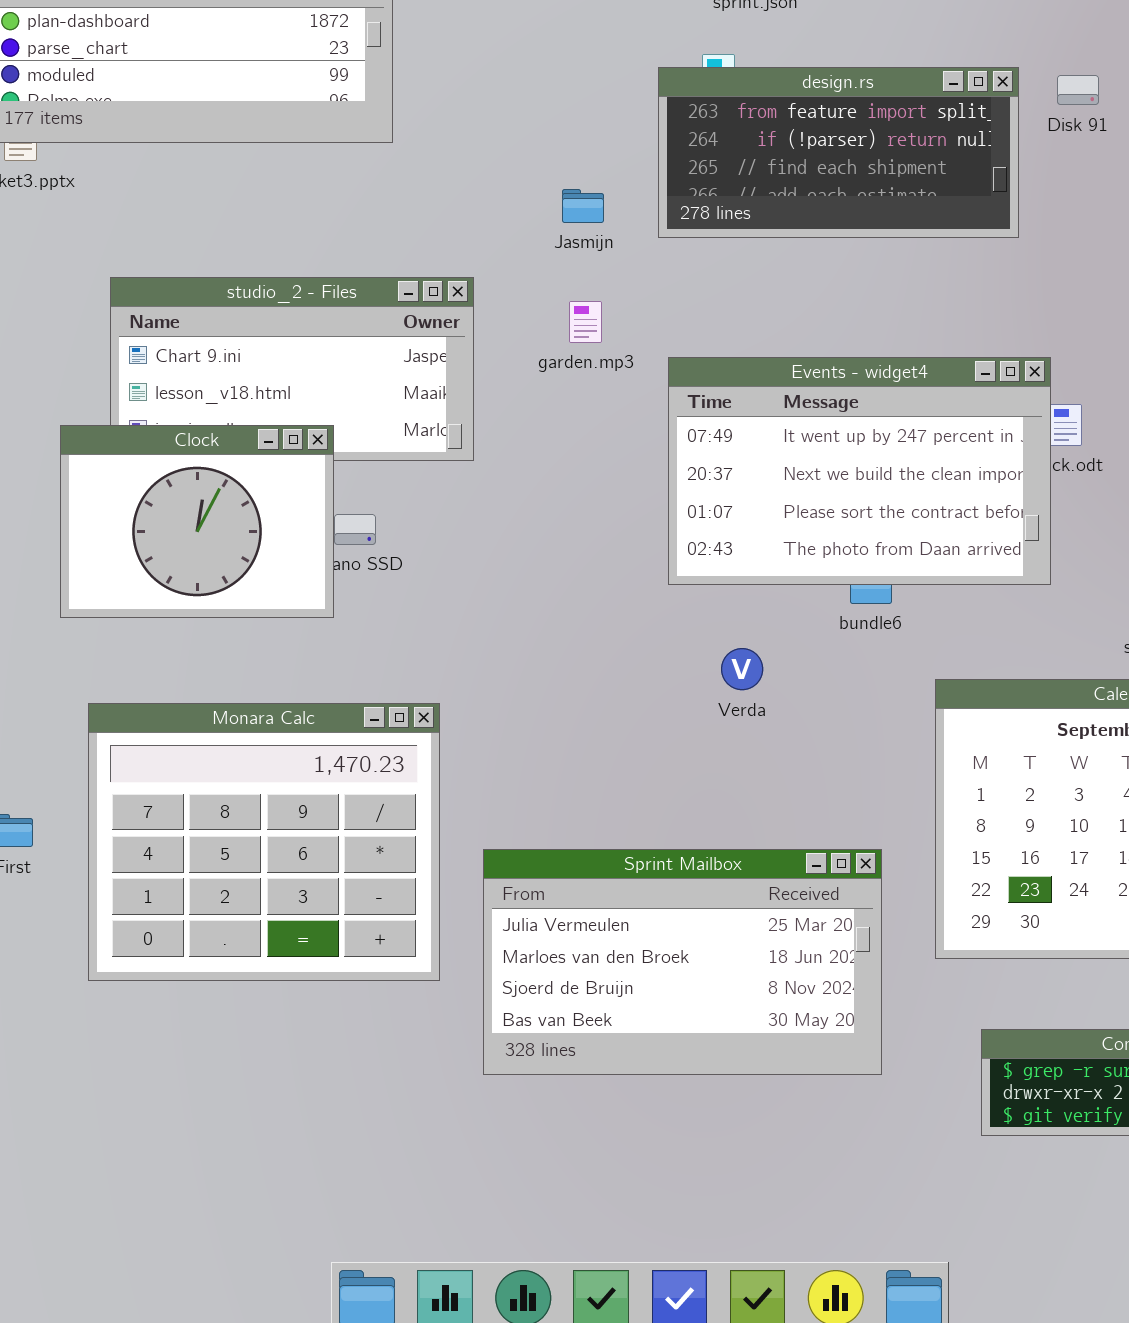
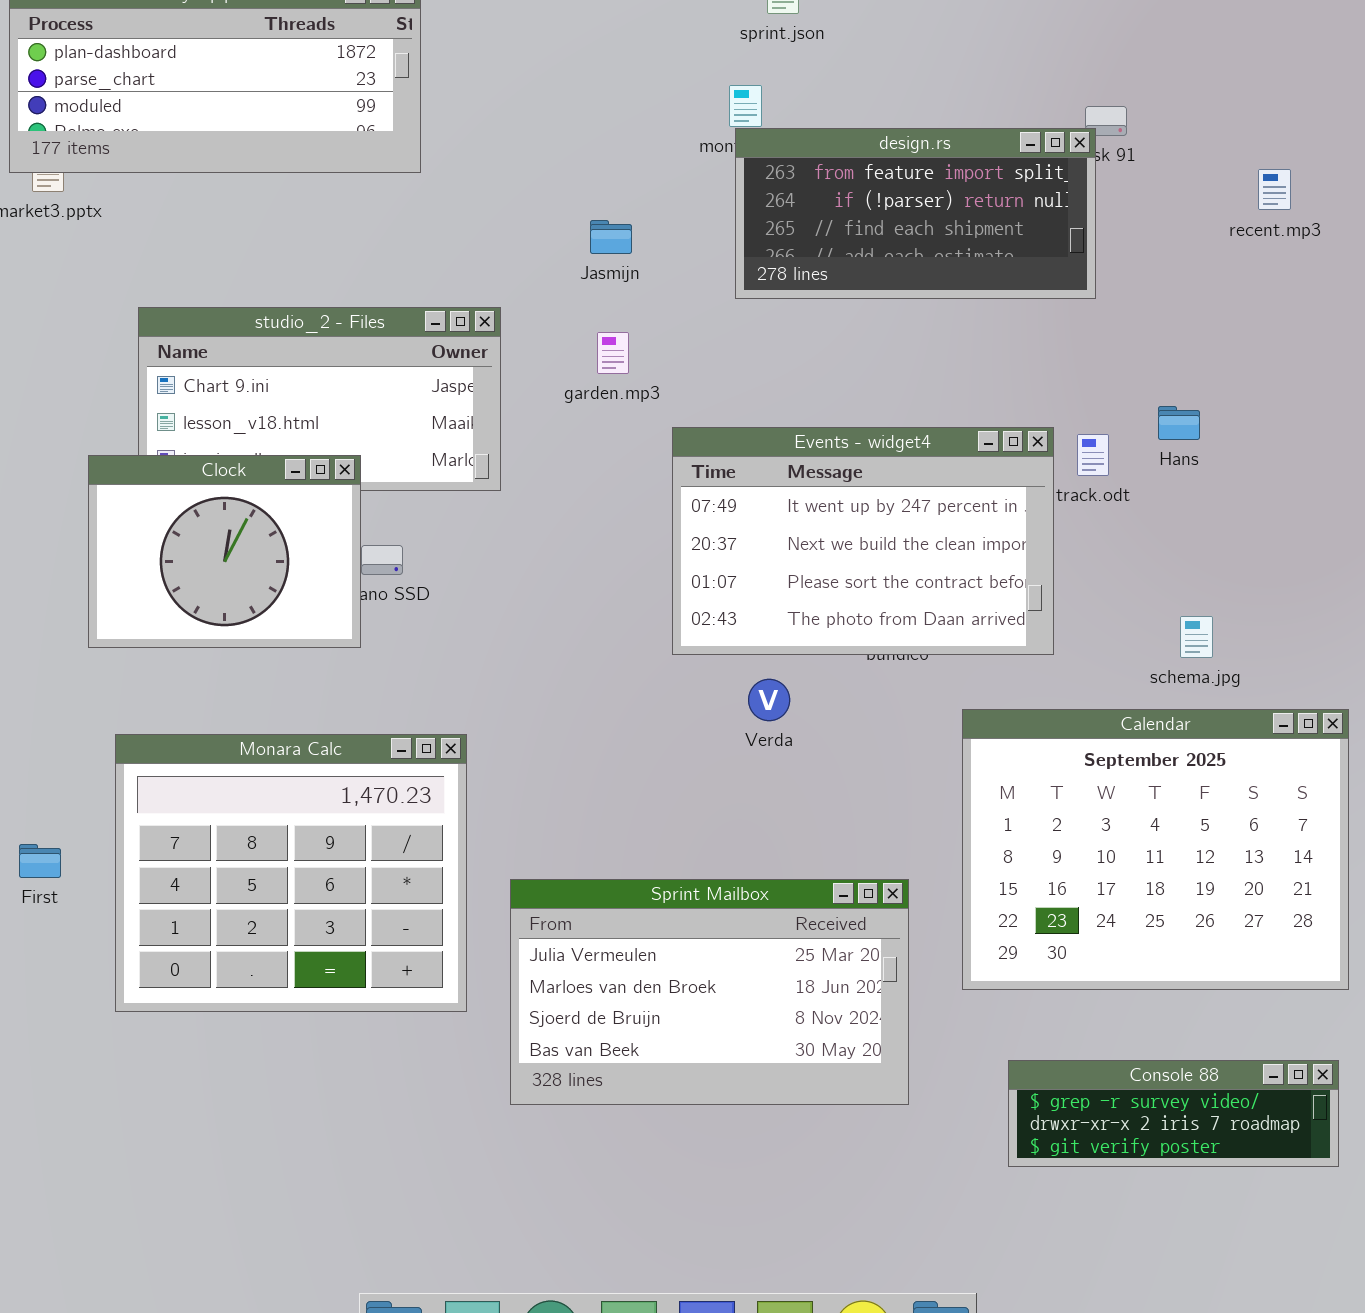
design.rs: [658,67,1019,238] -> [735,128,1096,299], moved
Events - widget4: [668,357,1051,585] -> [672,427,1054,655], moved

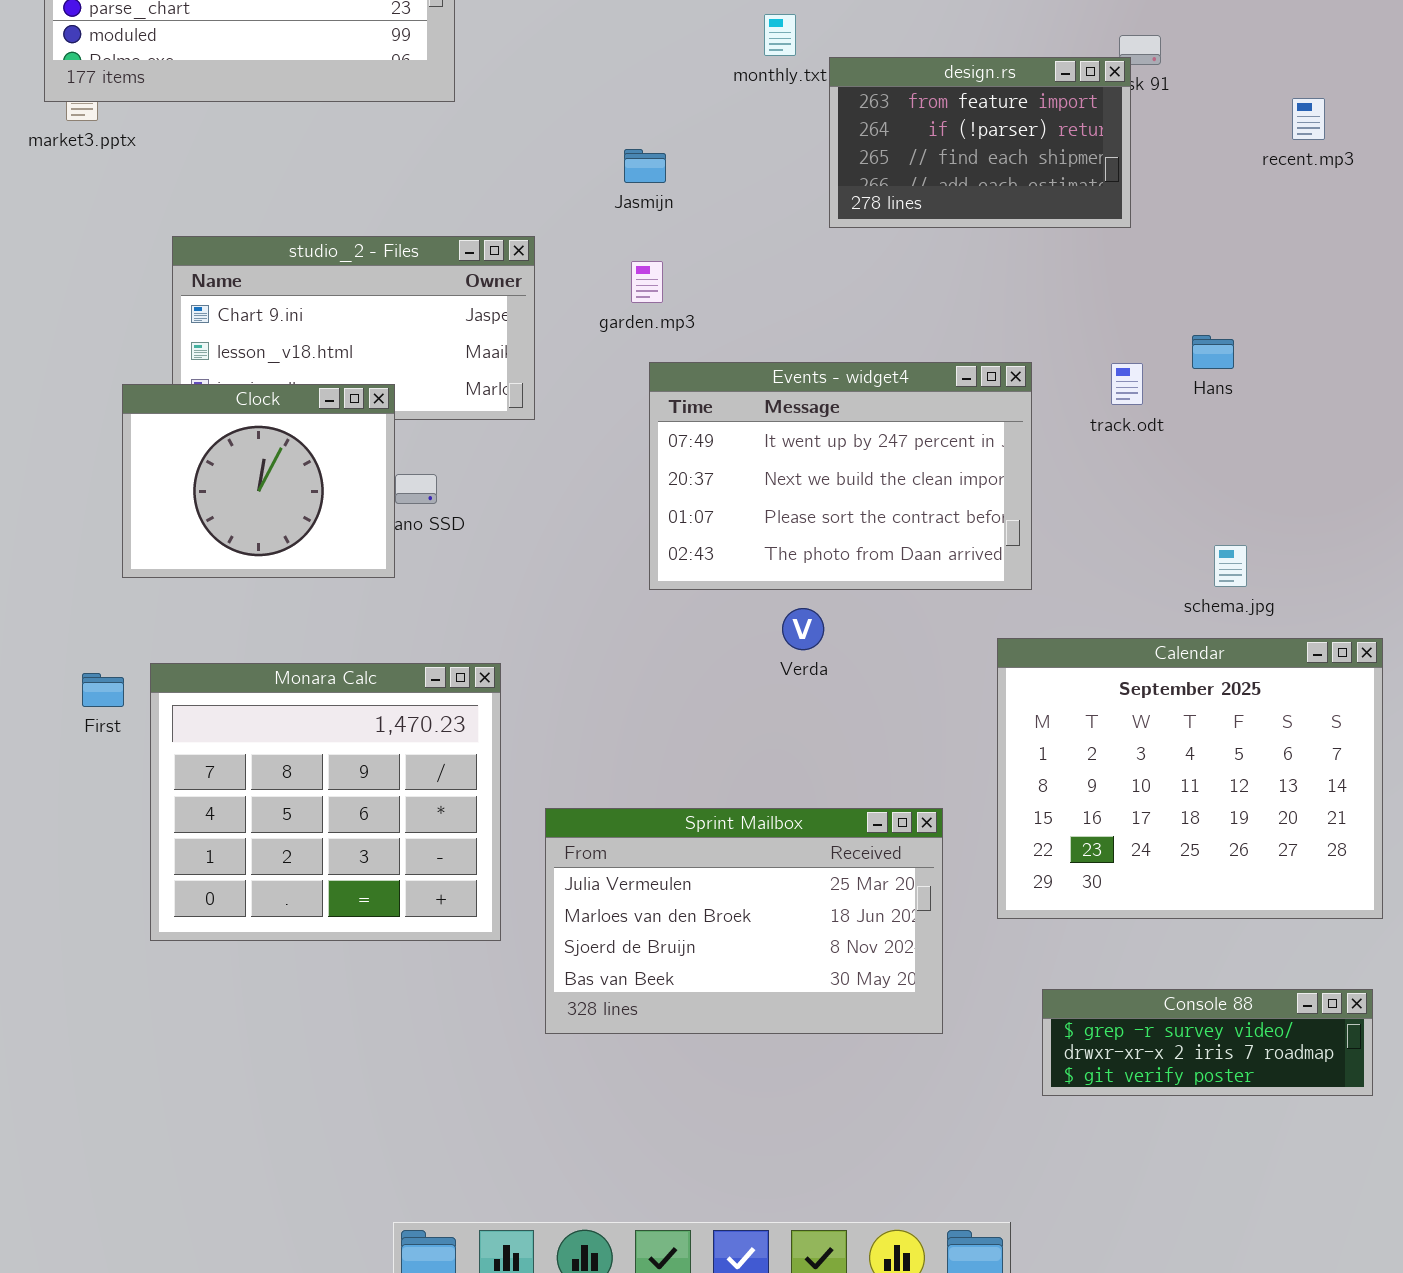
design.rs: [735,128,1096,299] -> [829,57,1131,228], resized
Events - widget4: [672,427,1054,655] -> [649,362,1032,590], moved
First: [19,844,61,878] -> [82,673,124,707], moved

